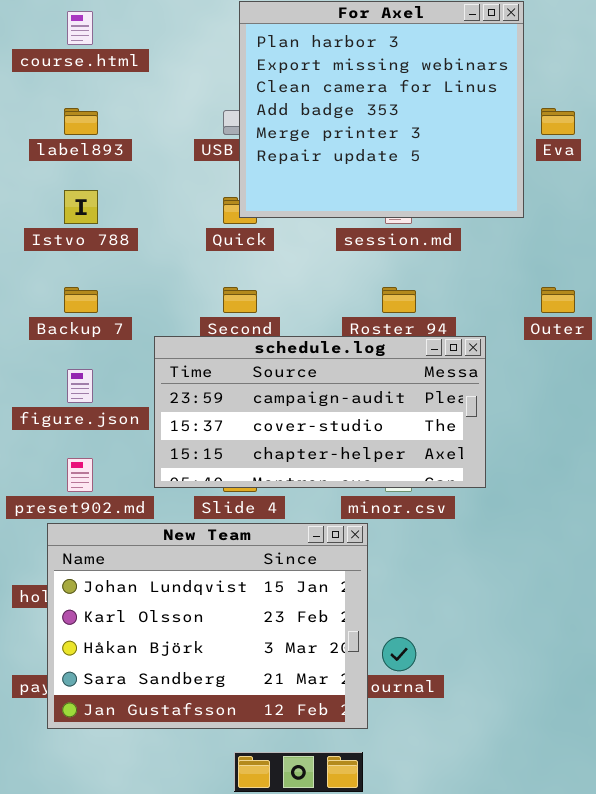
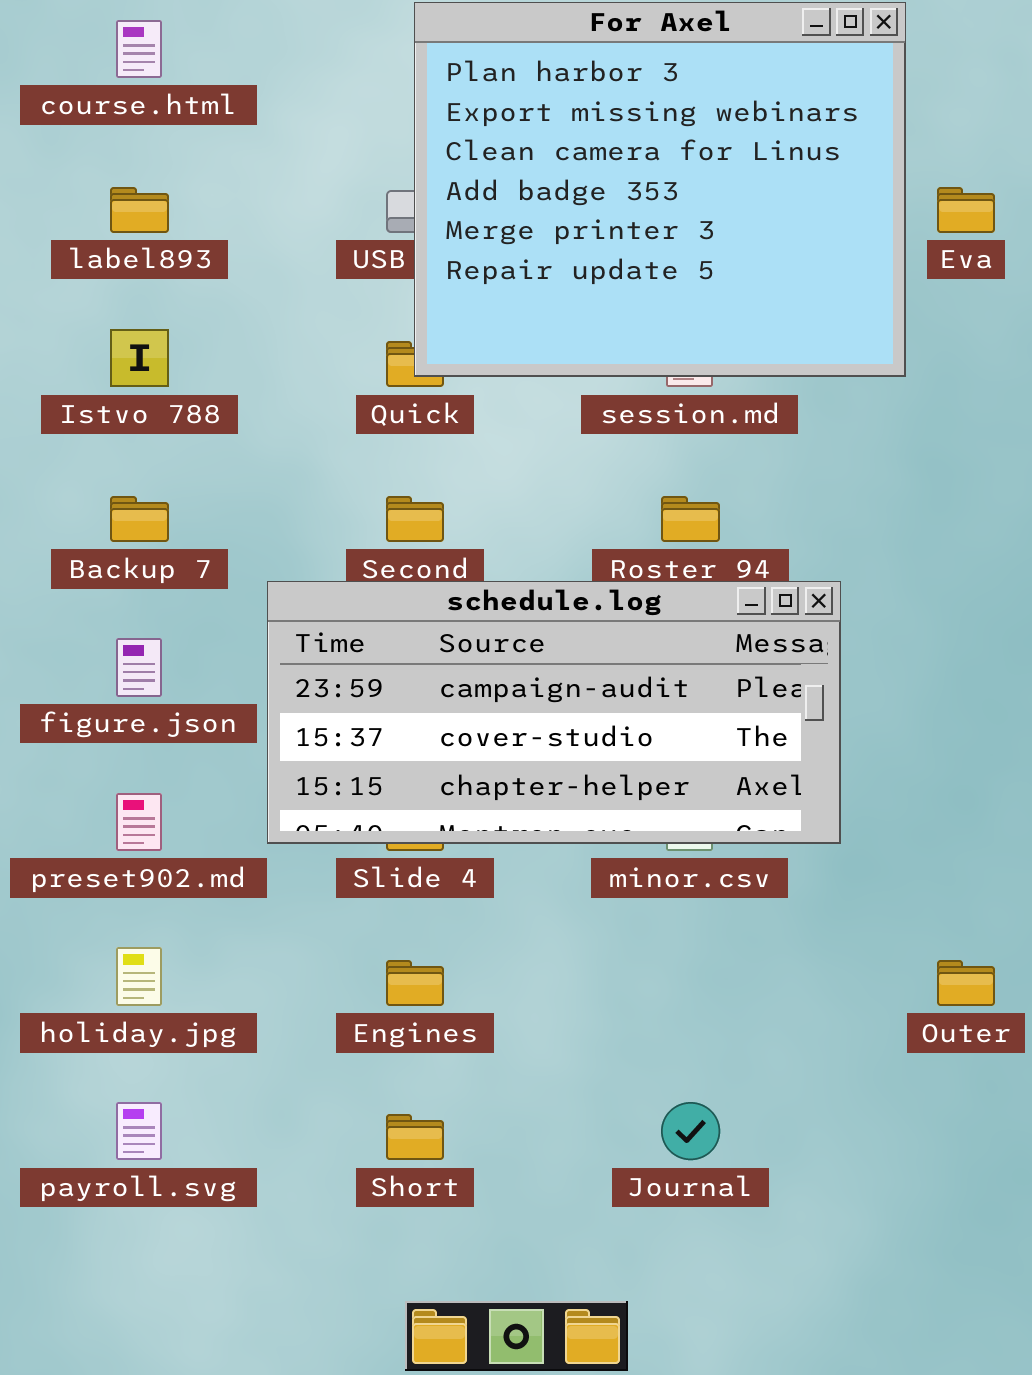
Outer: [541,287,575,313] -> [937,960,995,1006], moved
New Team: [47,523,368,729] -> none, closed

